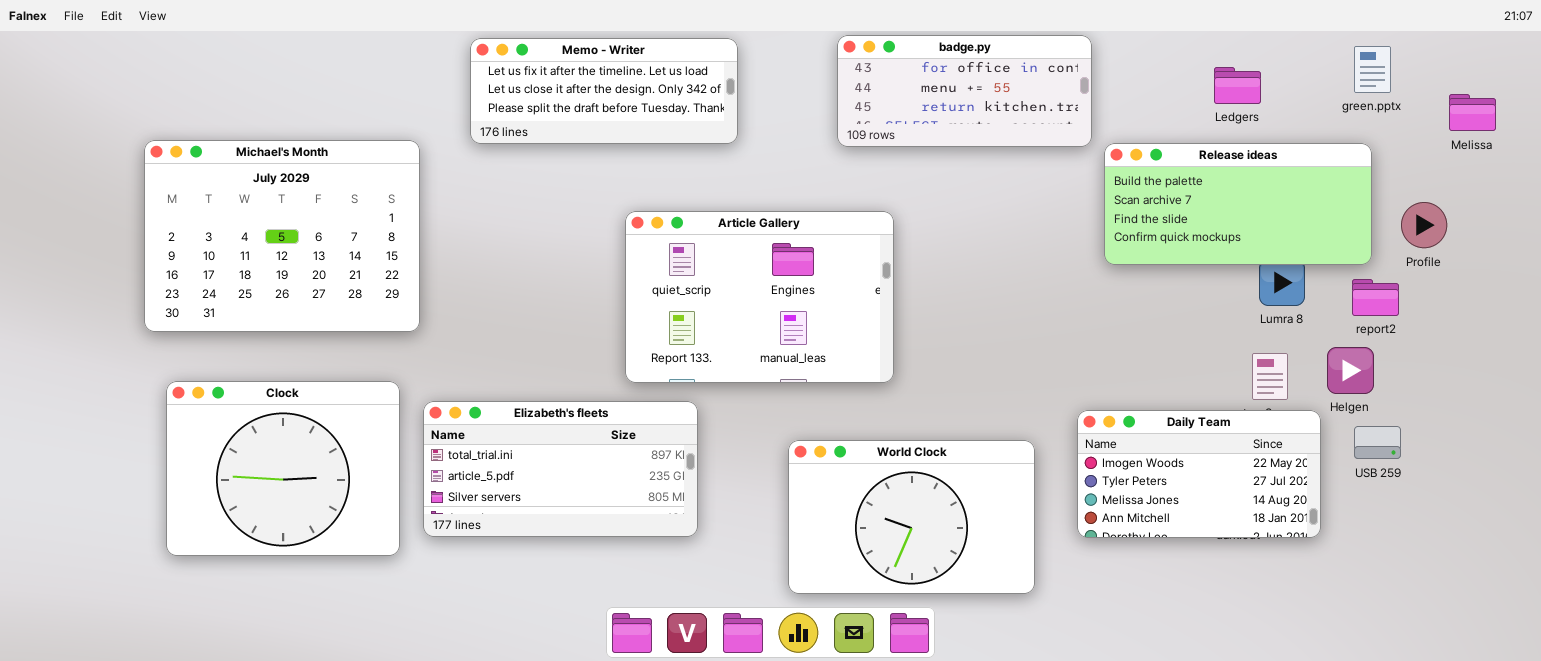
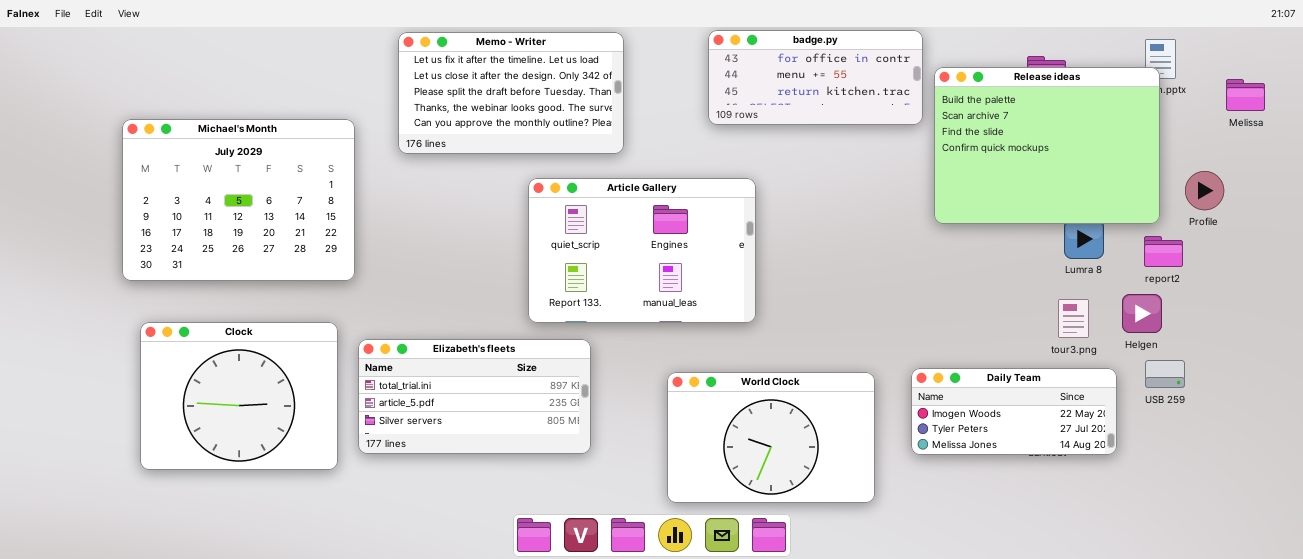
Memo - Writer: [470,38,738,144] -> [398,32,624,154], resized
Release ideas: [1104,143,1372,265] -> [934,67,1160,224], resized
Daily Team: [1077,410,1321,538] -> [911,368,1117,455], resized

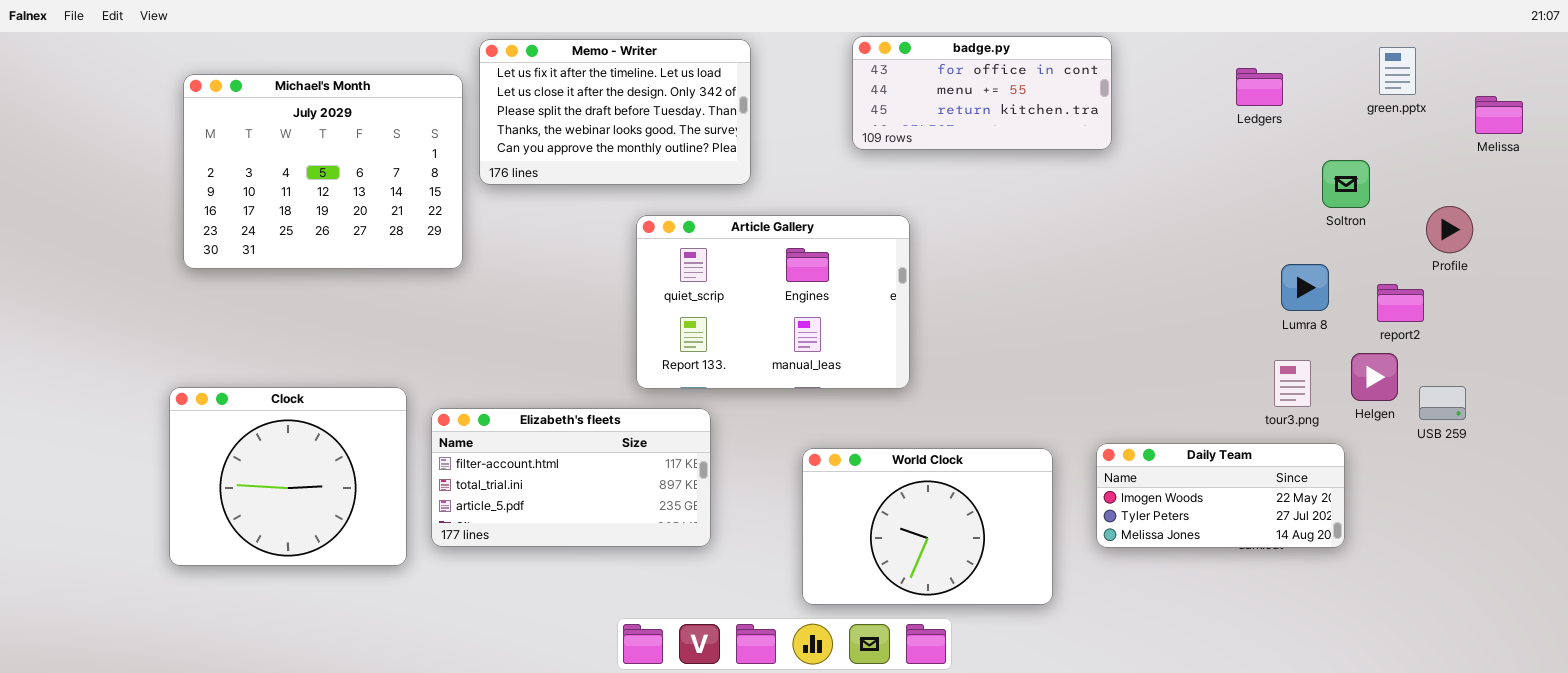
Release ideas: [934,67,1160,224] -> none, closed
Michael's Month: [122,119,355,281] -> [183,74,463,269], moved
Elizabeth's fleets: [358,339,591,454] -> [431,408,711,547], scrolled up 1 row
USB 259: [1145,360,1185,388] -> [1419,386,1466,420], moved

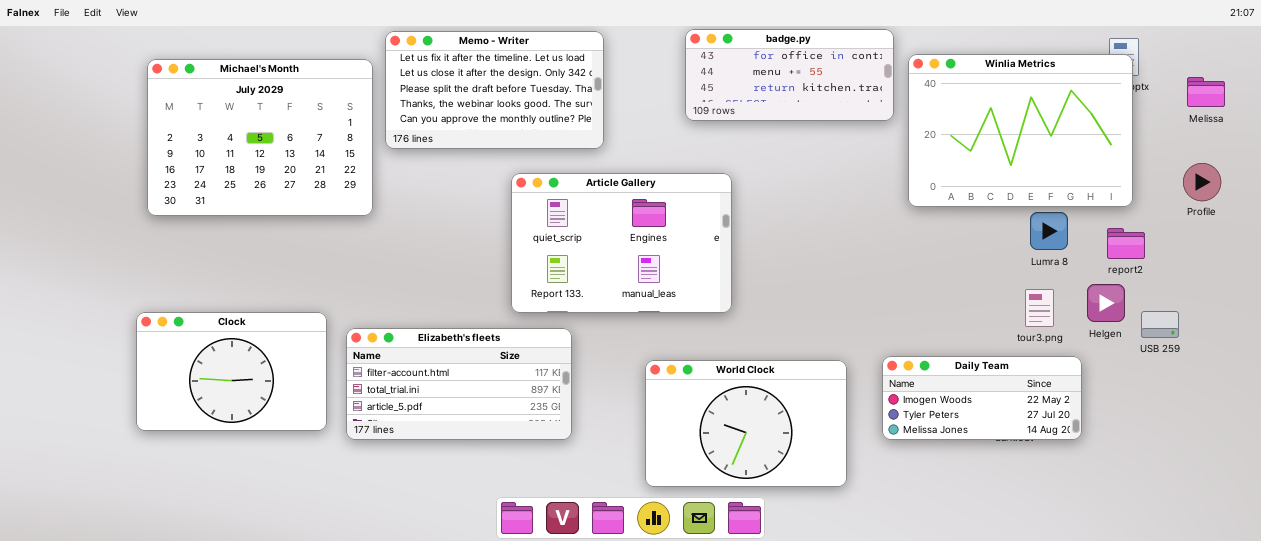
Winlia Metrics: none -> [908,54,1133,207], opened
Profile: [1426,206,1473,253] -> [1183,163,1221,201], moved
Clock: [169,387,407,566] -> [136,312,327,431], resized

